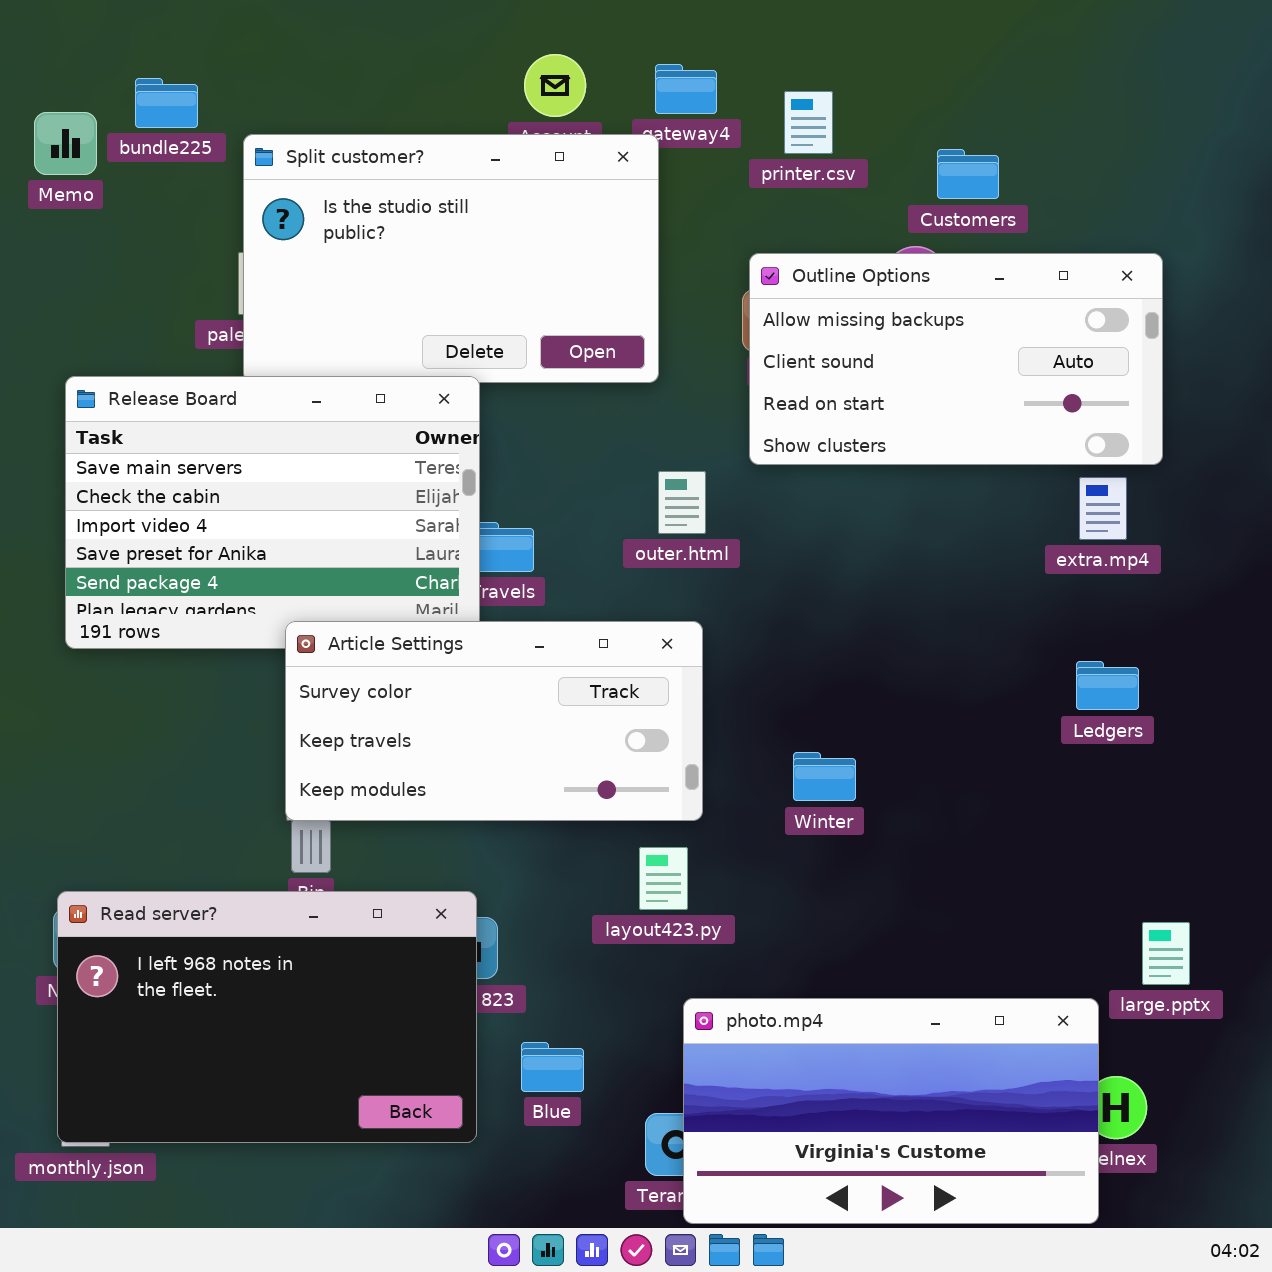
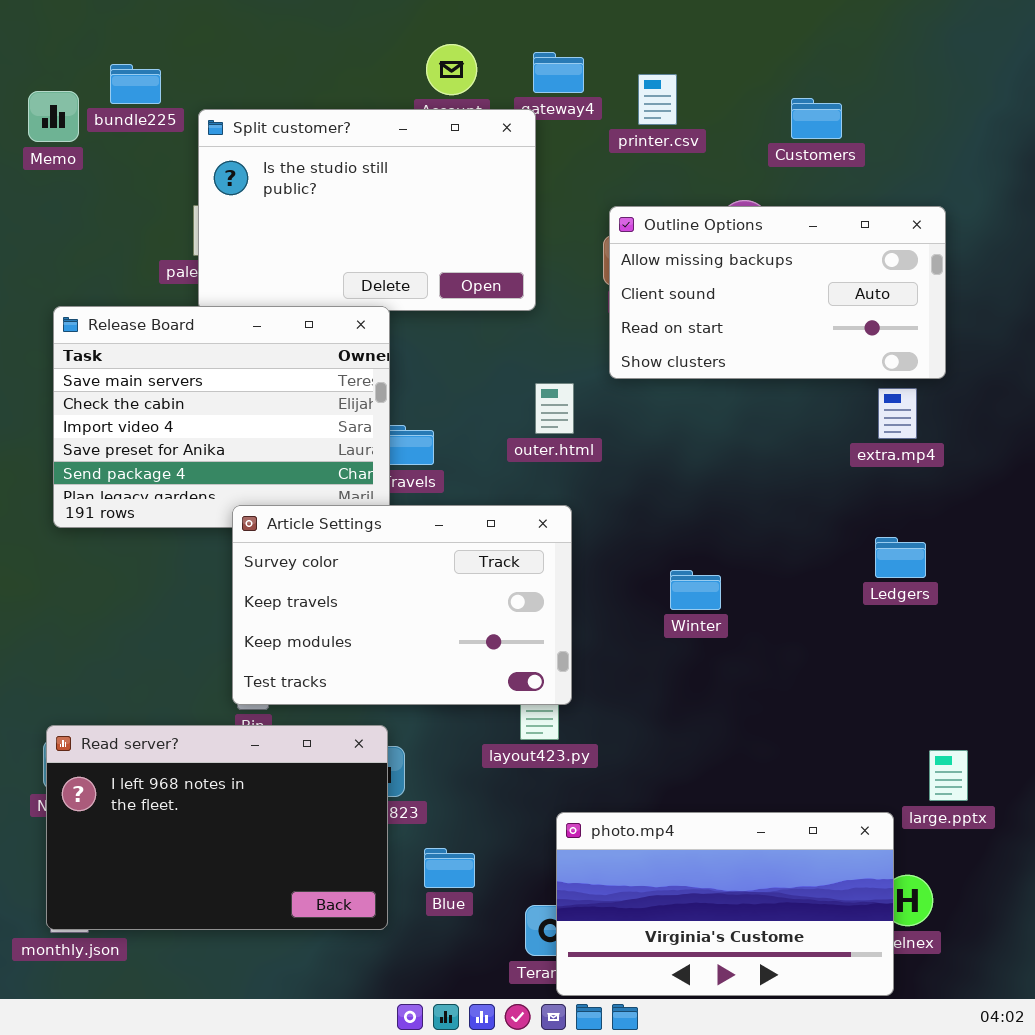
Customers: [937,149,999,199] -> [791,98,842,139], moved
Article Settings: [285,621,703,821] -> [232,505,572,705], resized
Winter: [793,752,856,801] -> [670,570,721,610], moved

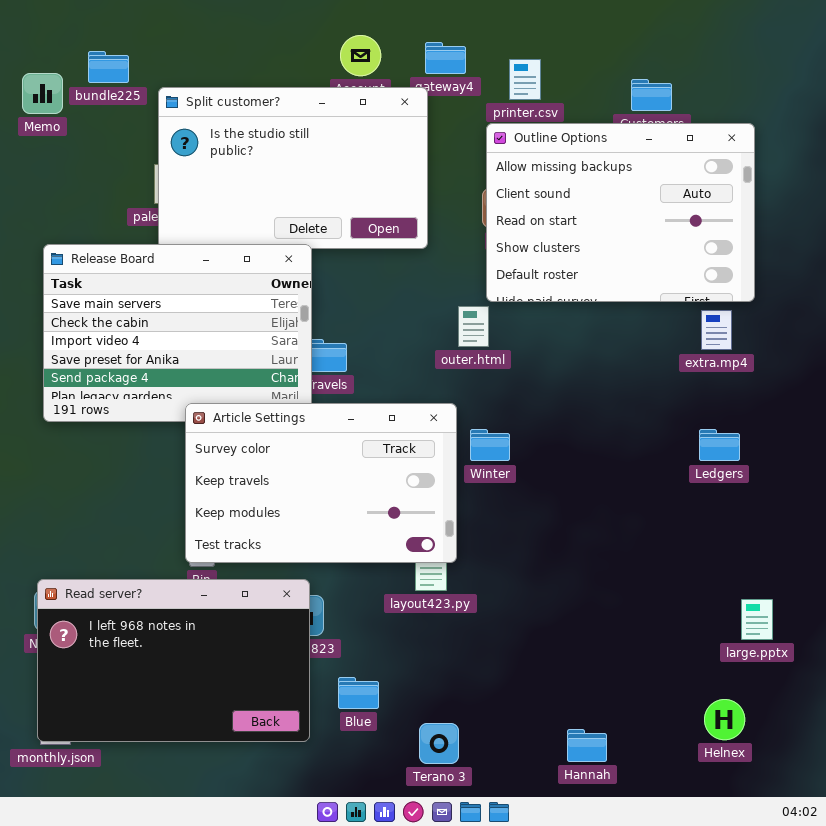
Outline Options: [609,206,946,379] -> [486,123,755,302], resized
outer.html: [535,383,574,434] -> [458,306,489,347], moved
Winter: [670,570,721,610] -> [470,429,510,461], moved
photo.mp4: [556,812,894,996] -> none, closed

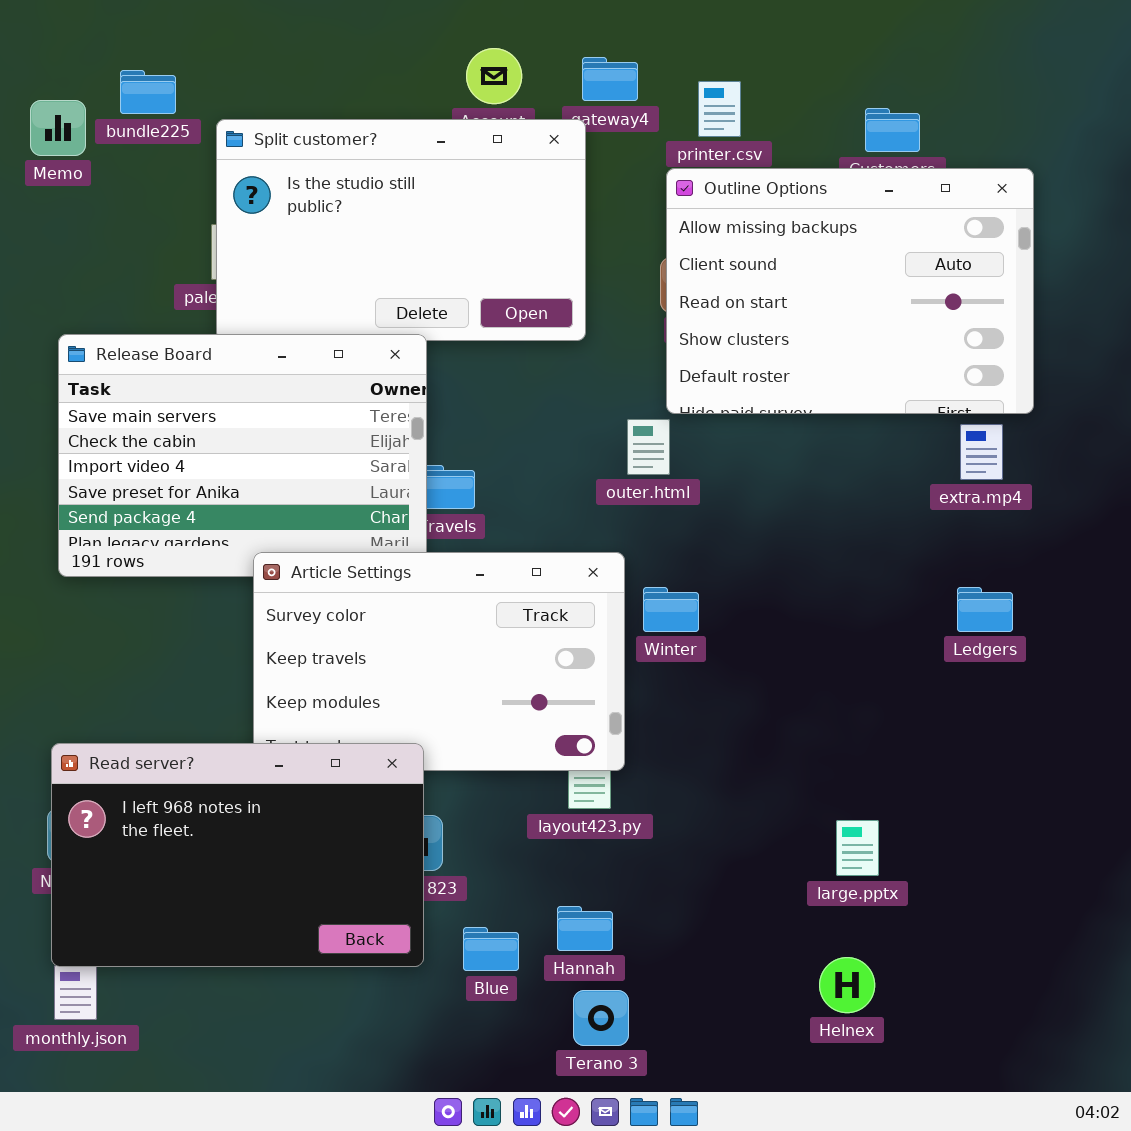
Read server?: [37,579,310,742] -> [51,743,424,967], moved
large.pptx: [741,599,773,640] -> [836,820,879,876], moved
Helnex: [704,699,745,740] -> [819,957,875,1013], moved
Hannah: [567,729,607,762] -> [557,906,613,951], moved

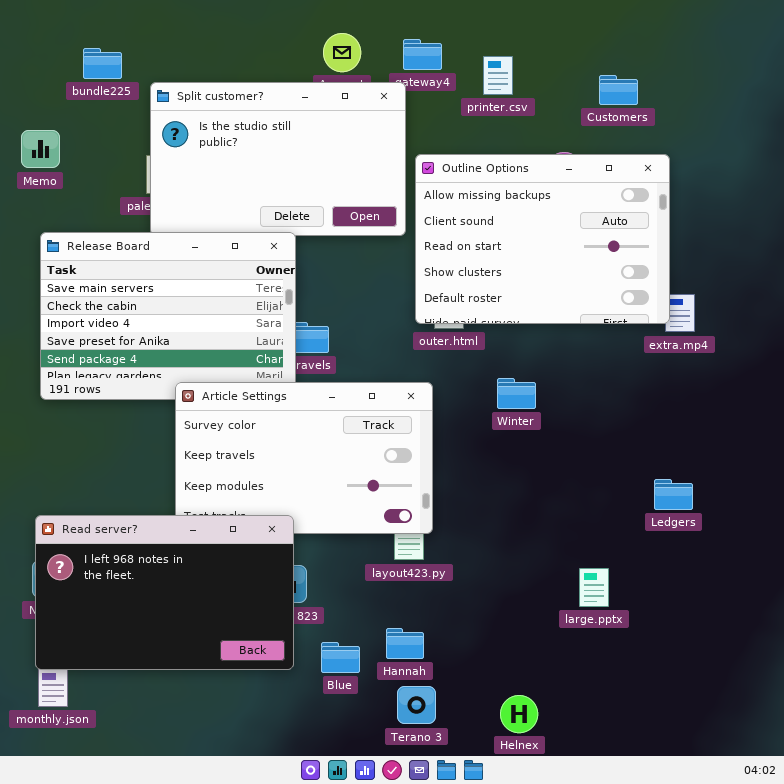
Memo: [30,100,86,156] -> [21,130,60,168], moved
Outline Options: [666,168,1034,414] -> [415,154,670,324], moved
Winter: [643,587,699,632] -> [497,378,536,409], moved
Ledgers: [957,587,1013,632] -> [654,479,693,510], moved
Helnex: [819,957,875,1013] -> [500,695,538,733], moved

